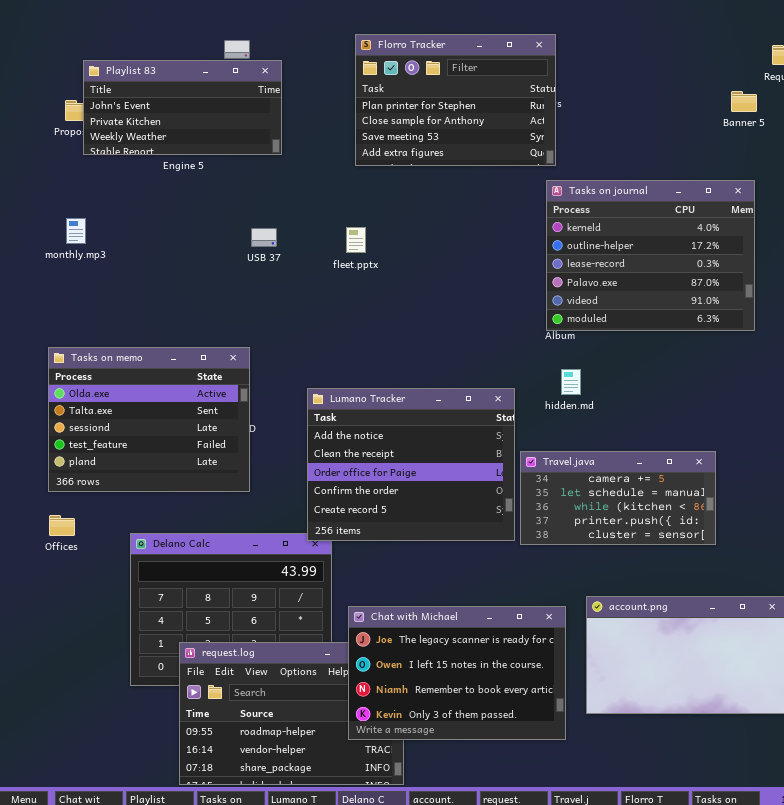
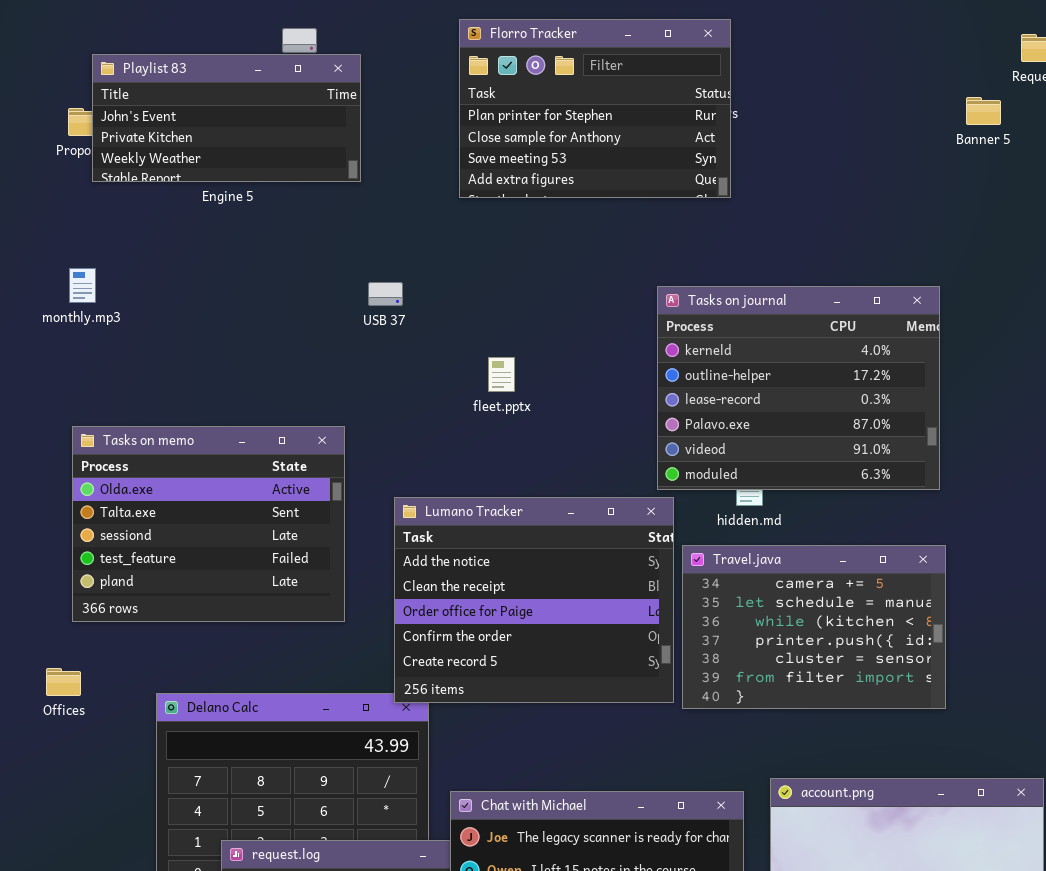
Tasks on journal: [546,180,755,331] -> [657,286,940,490], moved
fleet.pptx: [346,227,366,253] -> [488,357,515,392], moved
USB 37: [251,228,277,247] -> [368,282,403,306], moved
Tasks on memo: [48,347,250,492] -> [72,426,345,622], moved
Travel.java: [520,451,716,545] -> [682,545,946,709], resized

